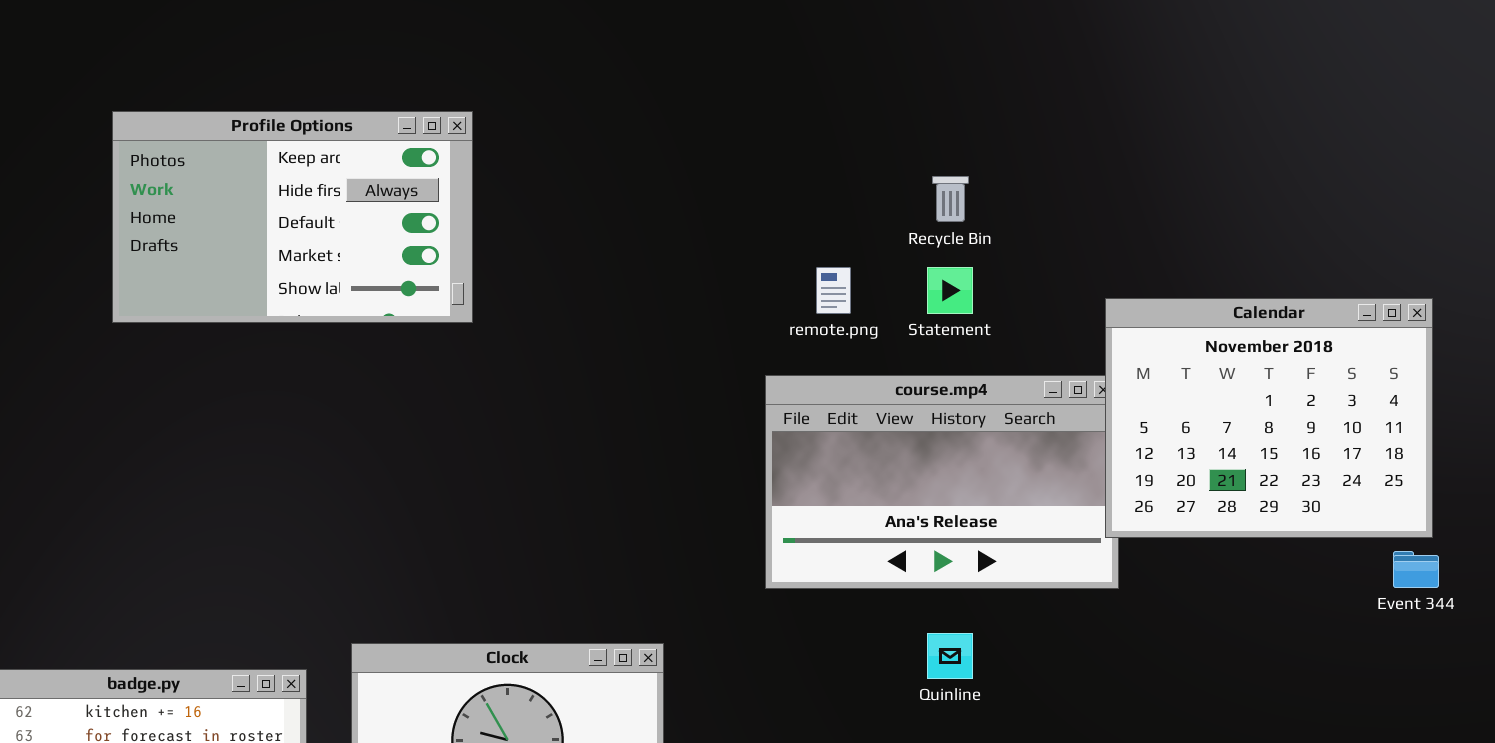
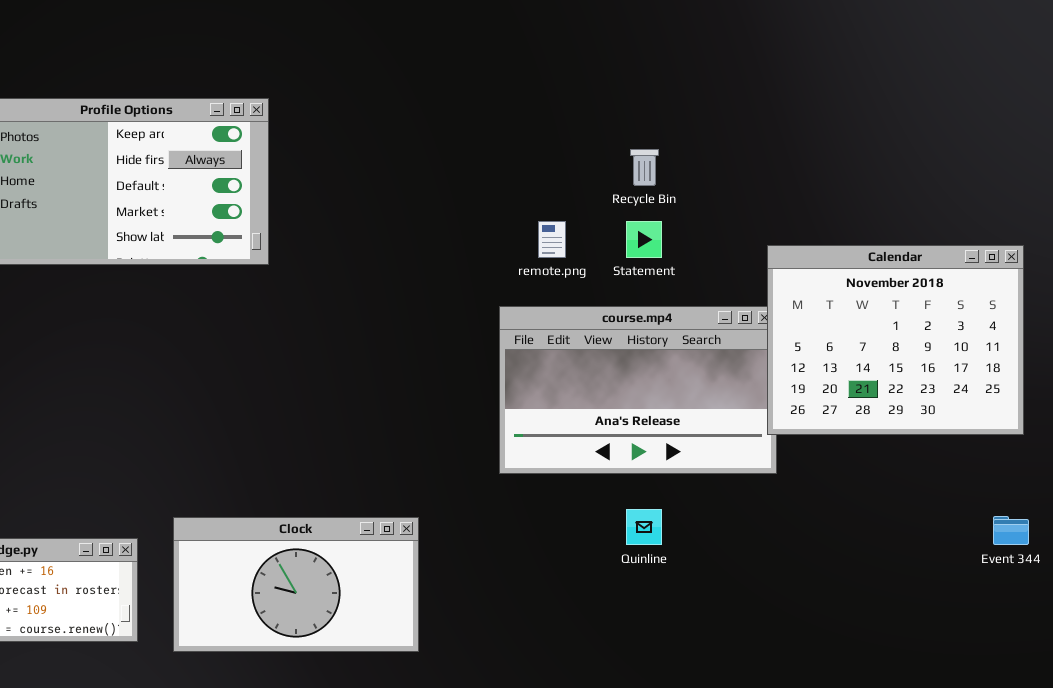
Event 344: [1393,551,1439,588] -> [993,516,1029,545], moved

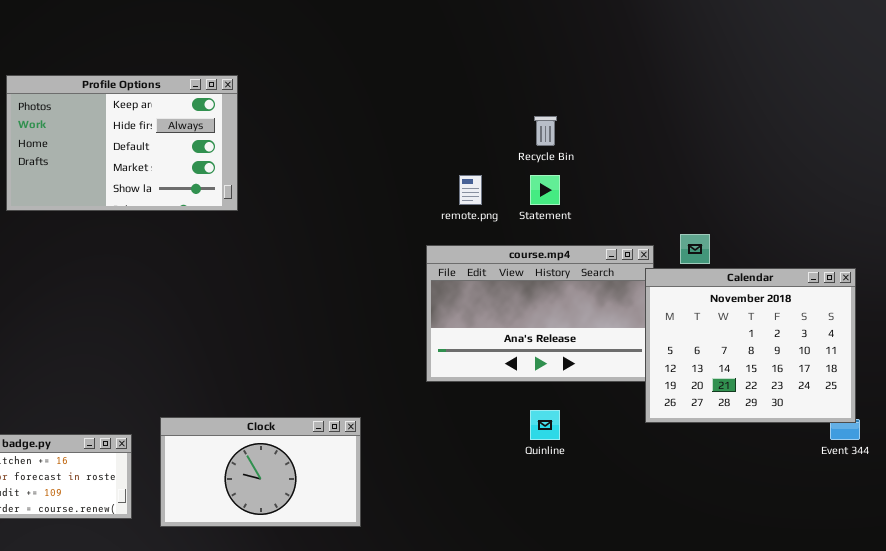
Calendar: [767,245,1024,435] -> [645,268,856,423], moved

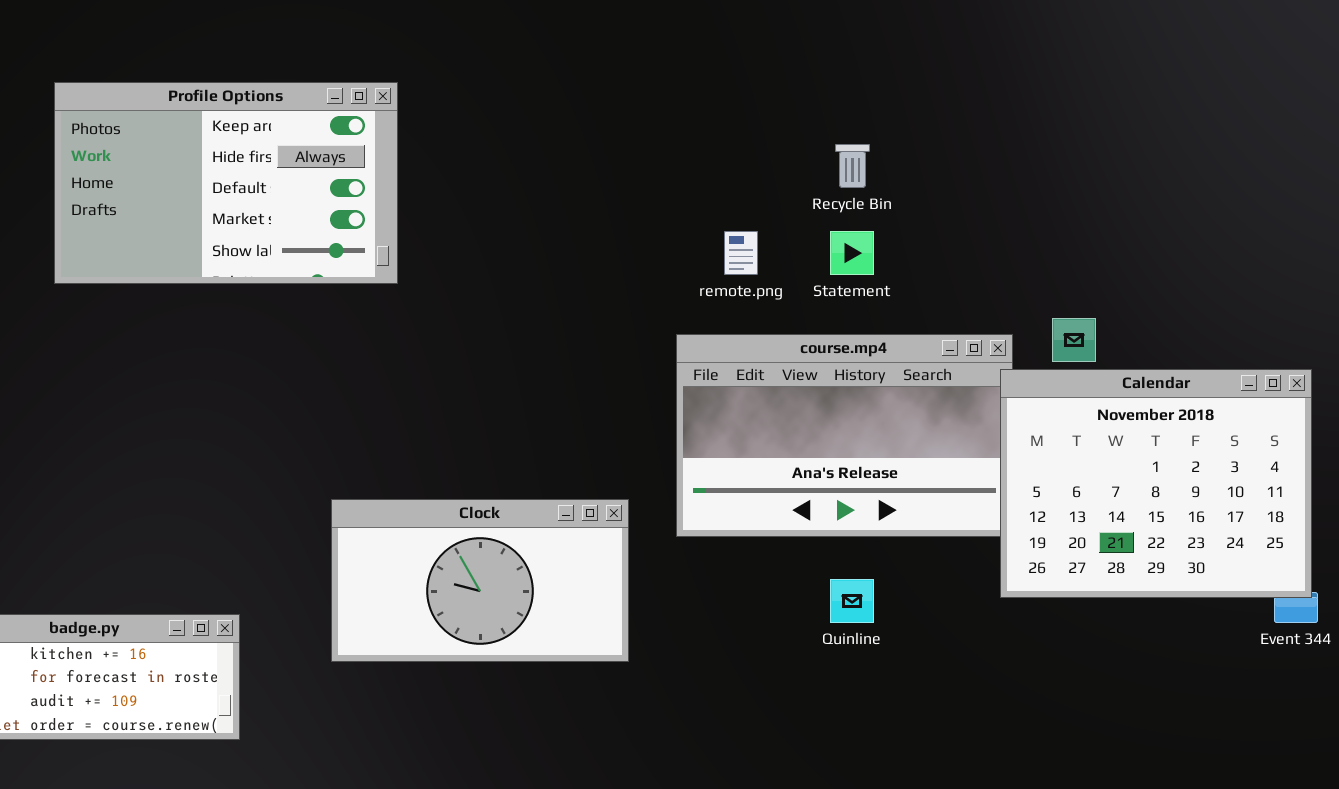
Clock: [160,417,361,527] -> [331,499,629,662], moved

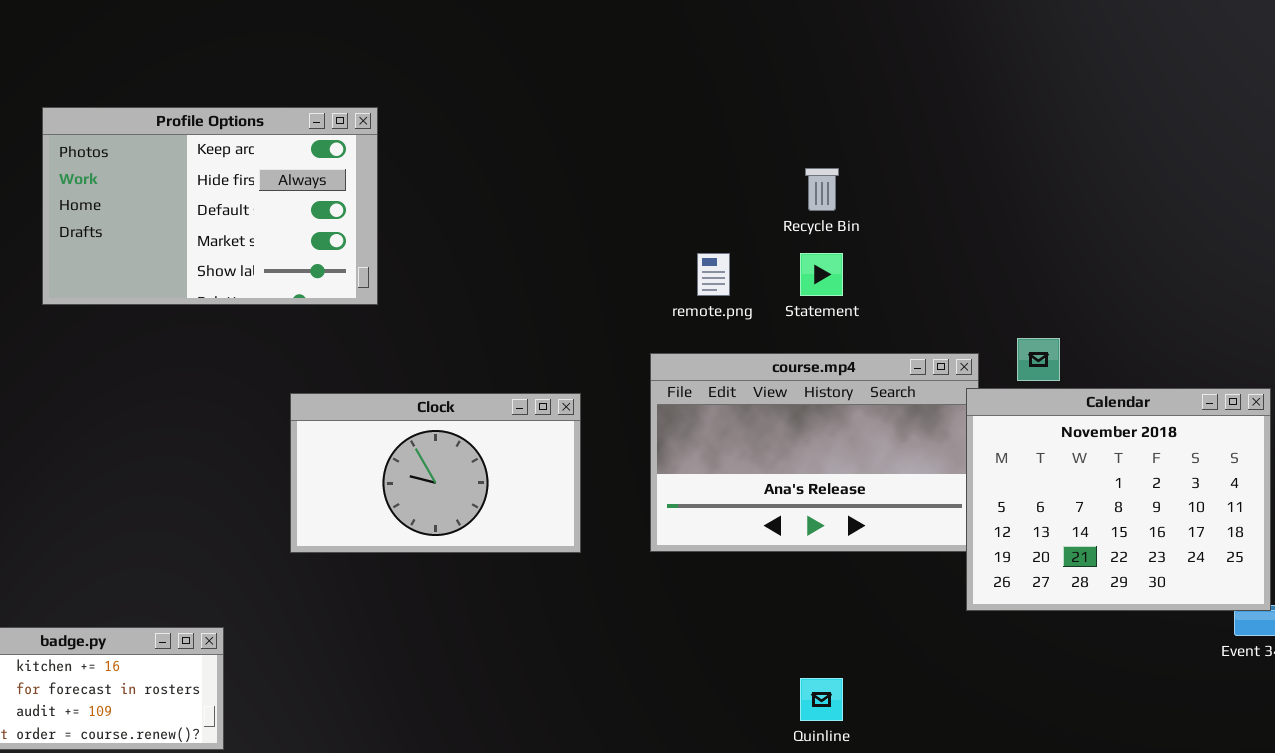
Clock: [331,499,629,662] -> [290,393,581,553], moved
Quinline: [830,579,874,623] -> [800,678,843,721], moved

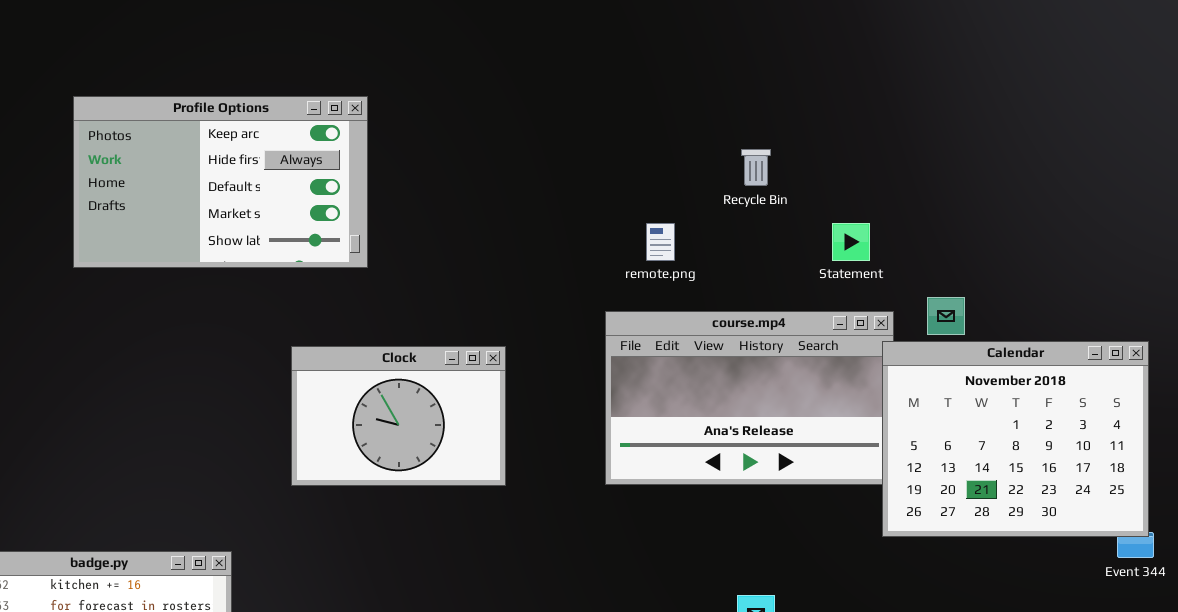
Statement: [800,253,843,296] -> [832,223,870,261], moved
Clock: [290,393,581,553] -> [291,346,506,486], resized

